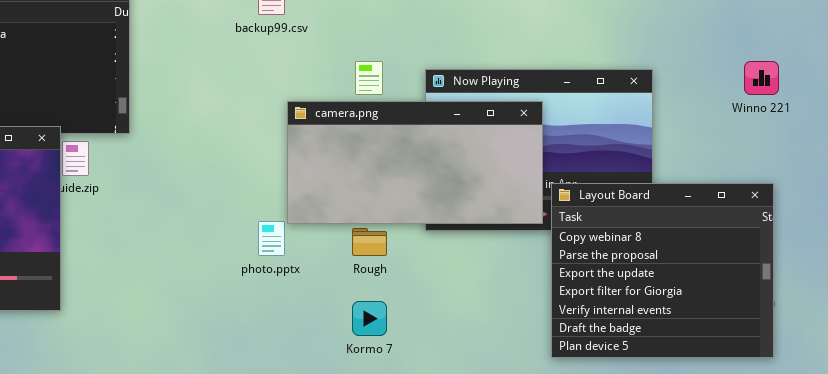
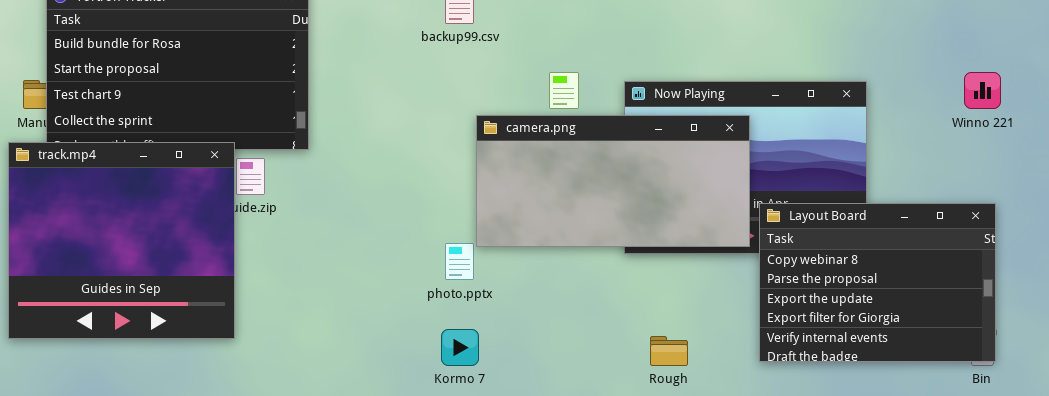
Layout Board: [551,183,774,358] -> [759,203,996,362], resized
Rough: [352,228,387,256] -> [650,336,688,366], moved
Kormo 7: [352,301,387,336] -> [441,329,479,366], moved

